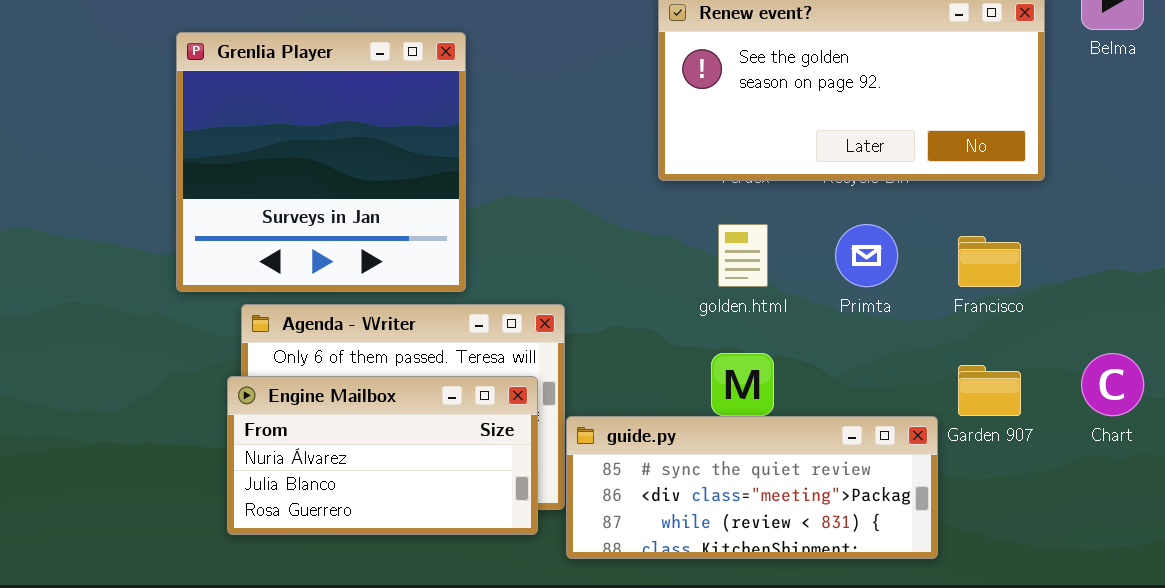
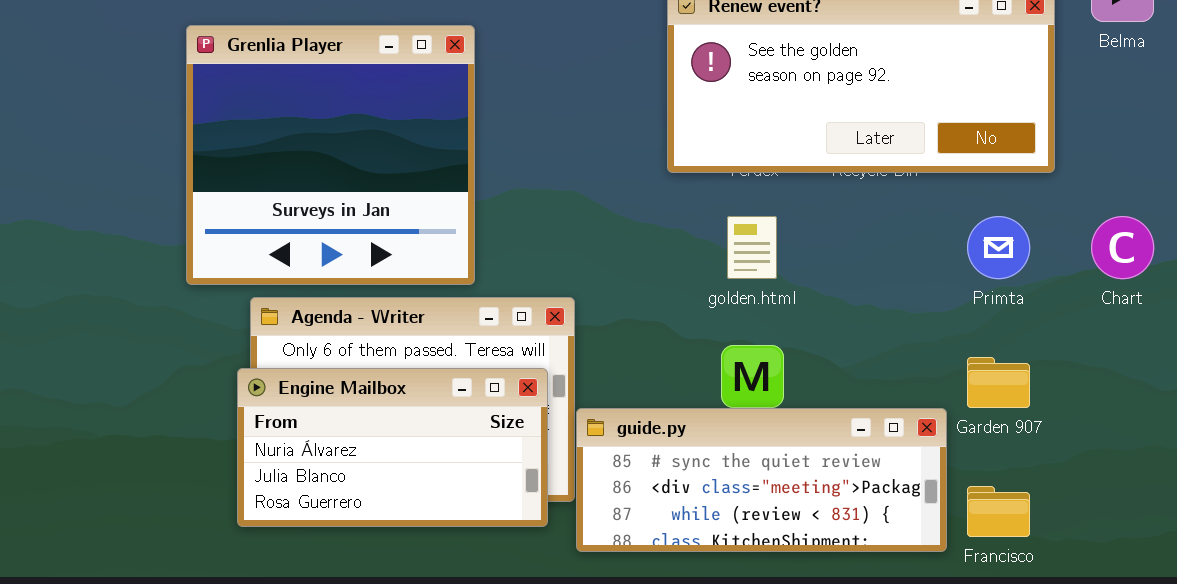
Primta: [835,224,898,287] -> [967,216,1030,279], moved
Francisco: [958,236,1021,287] -> [967,486,1030,537], moved
Chart: [1081,353,1144,416] -> [1091,216,1154,279], moved

